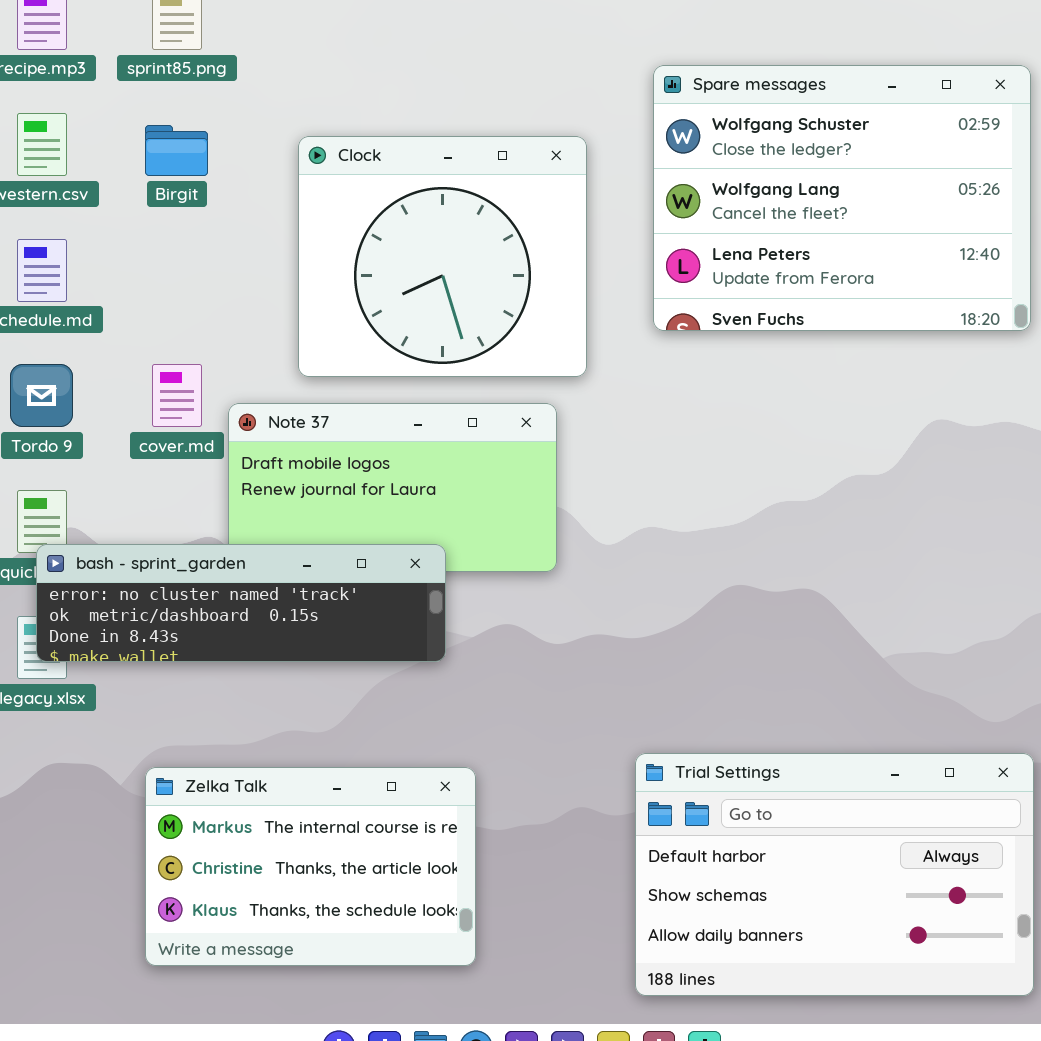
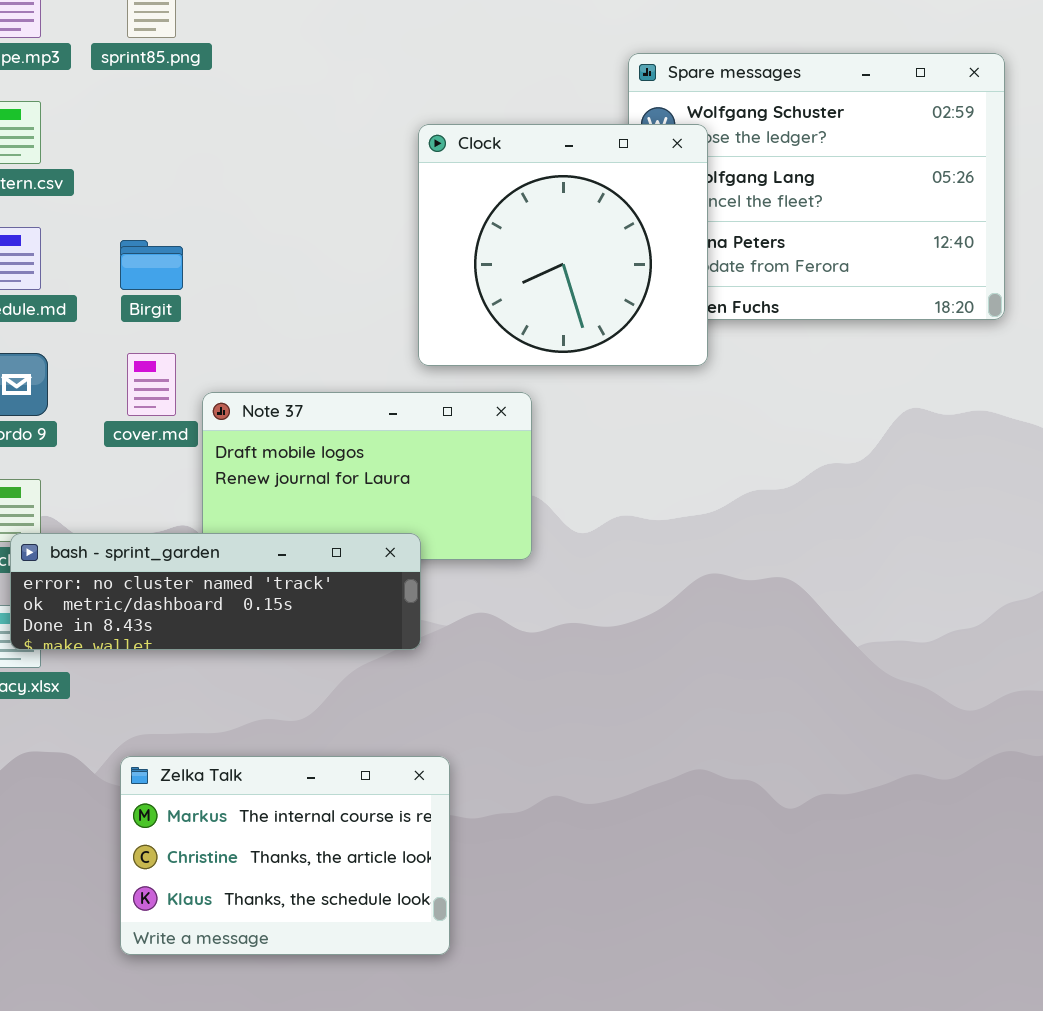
Birgit: [145,125,208,176] -> [120,240,183,290], moved
Clock: [298,136,587,377] -> [418,124,708,366], moved
Trial Settings: [635,753,1034,996] -> none, closed

